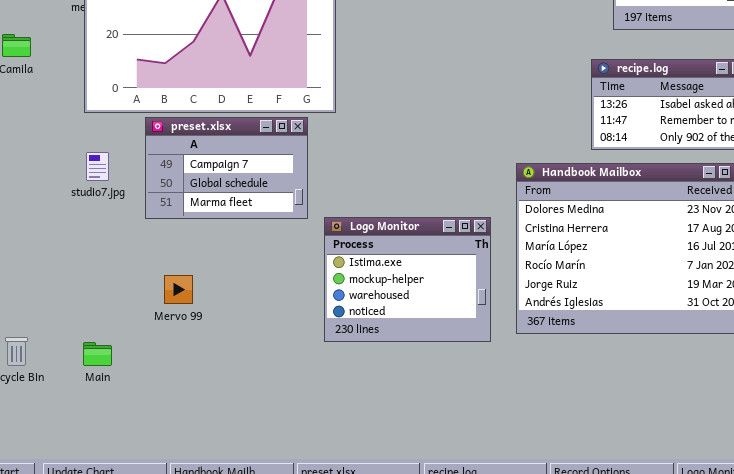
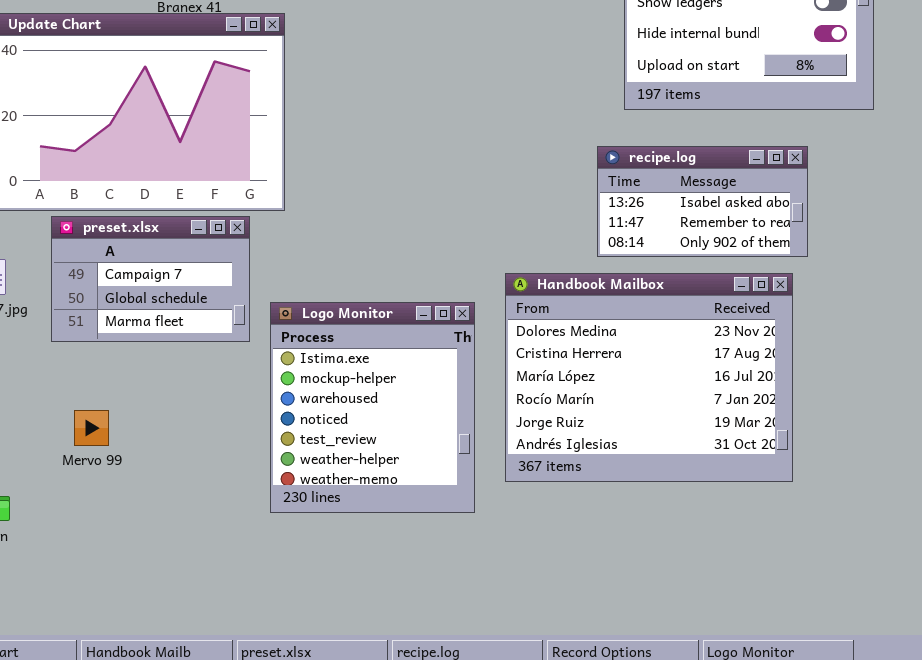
Logo Monitor: [324,217,491,342] -> [270,302,475,513], moved, resized

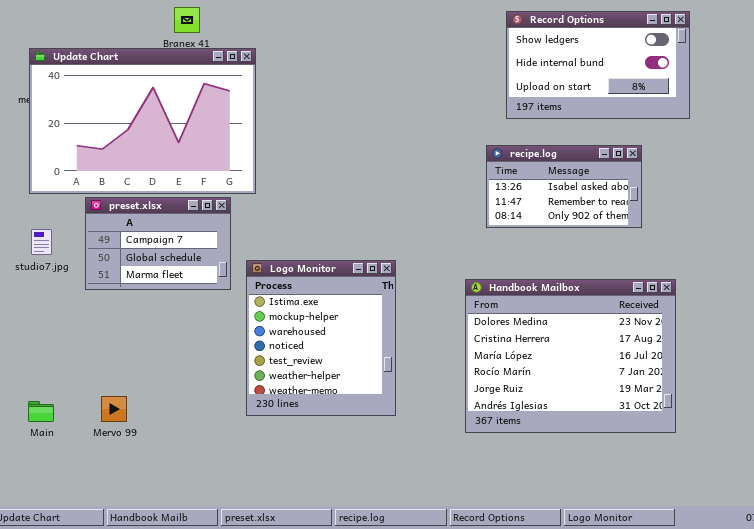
Handbook Mailbox: [505,273,793,482] -> [465,279,676,433], moved
Mervo 99: [74,410,109,446] -> [101,396,127,422], moved

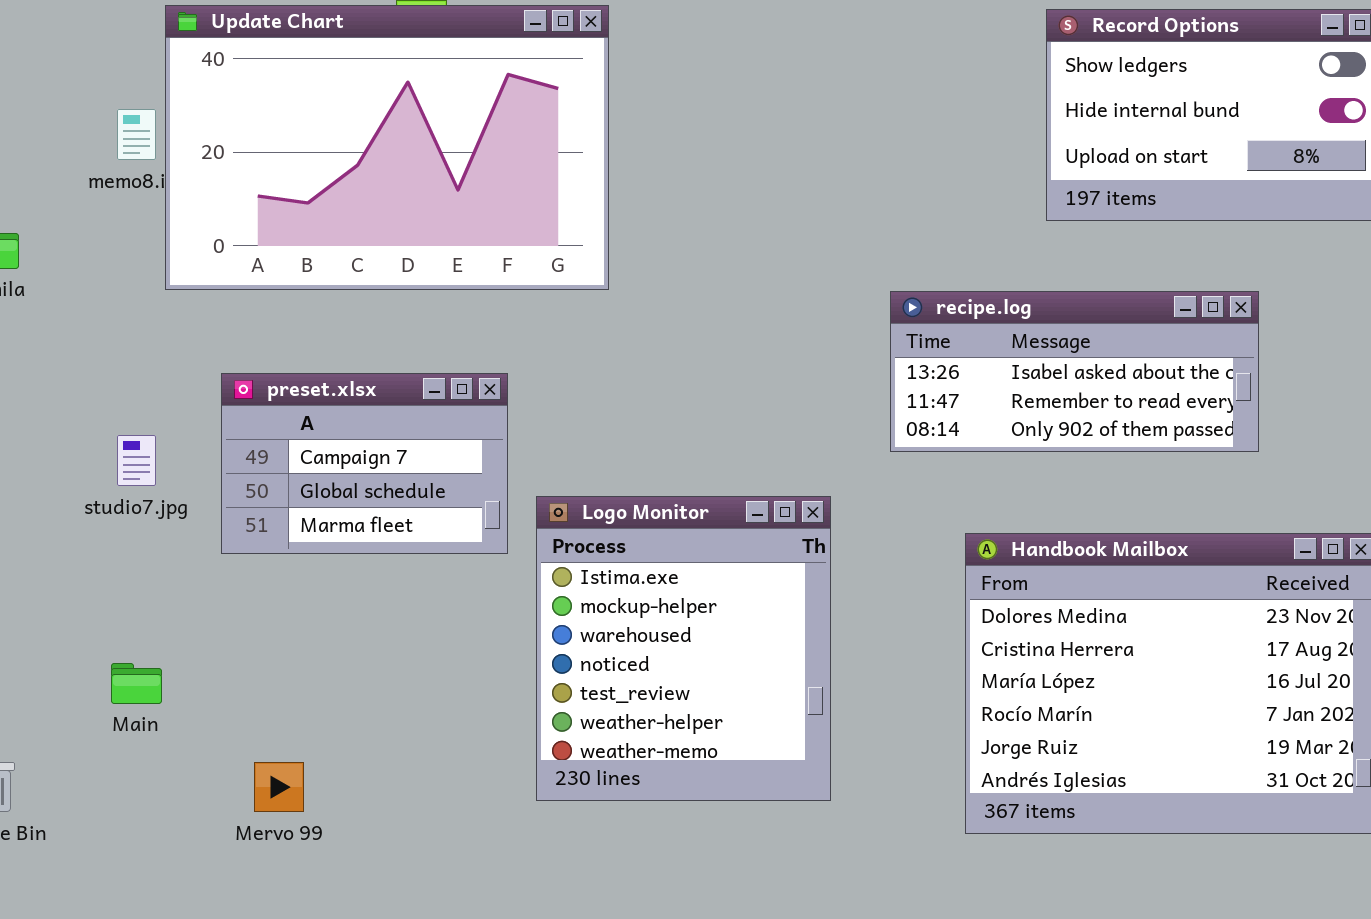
Update Chart: [29,48,256,194] -> [165,5,609,290], moved
recipe.log: [486,145,642,228] -> [890,291,1259,452], moved, resized
Main: [28,401,54,422] -> [111,663,162,704], moved

